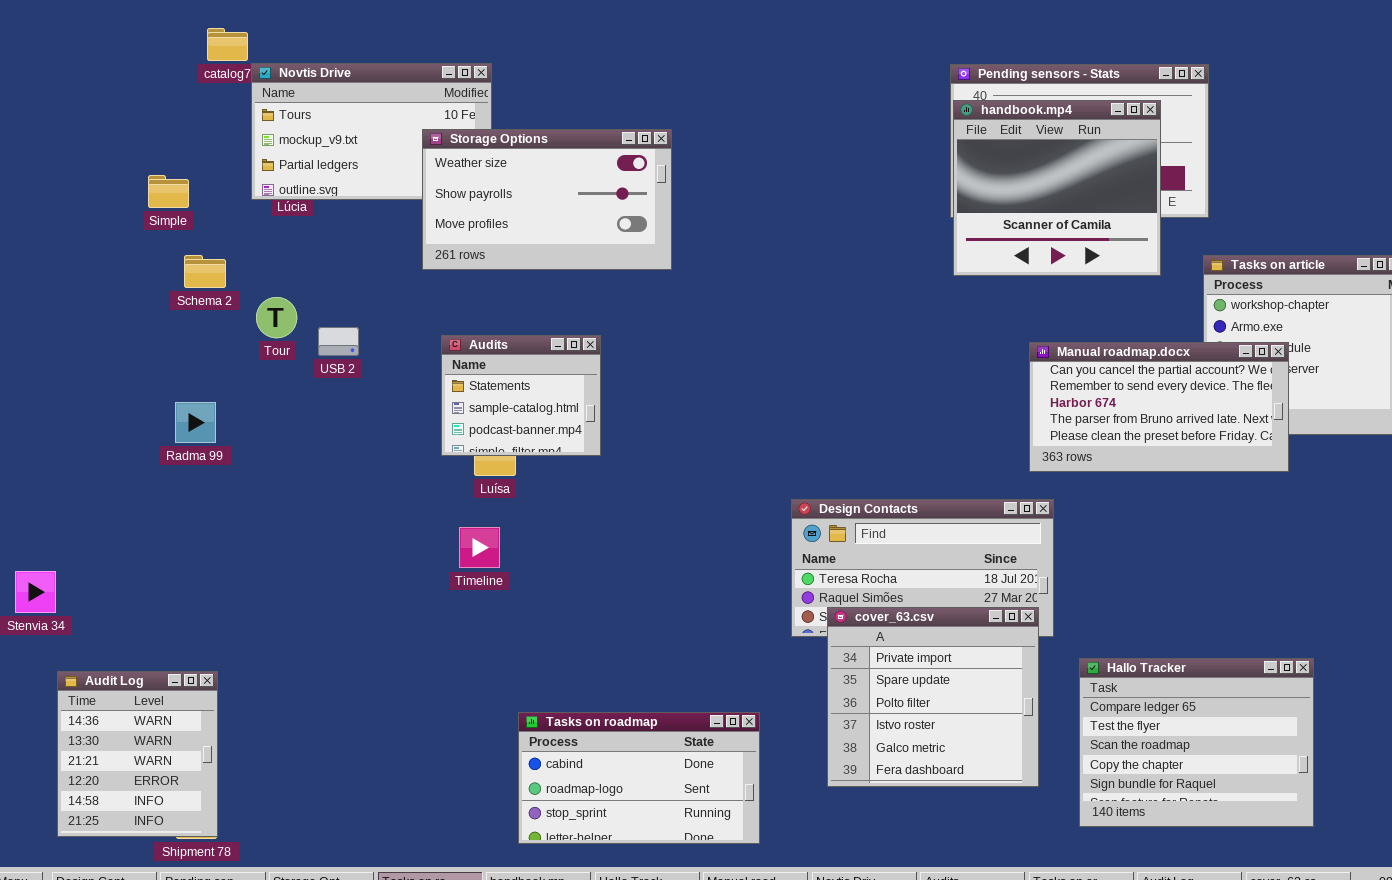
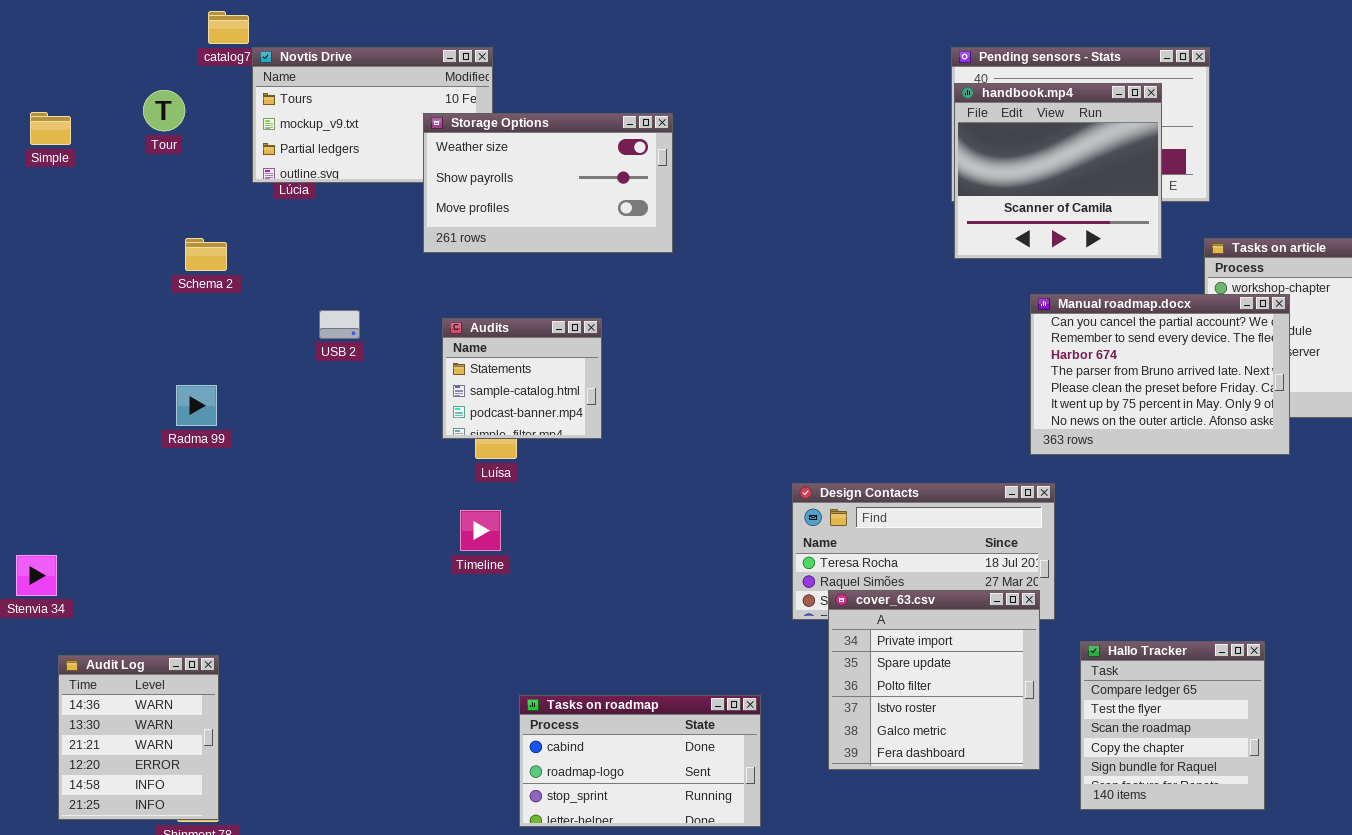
Simple: [148,175,189,208] -> [30,112,71,145], moved
Tour: [256,297,297,338] -> [143,90,185,131], moved
Manual roadmap.docx: [1029,342,1289,472] -> [1030,294,1290,455], resized
Hallo Tracker: [1079,658,1314,827] -> [1080,641,1265,810], resized

